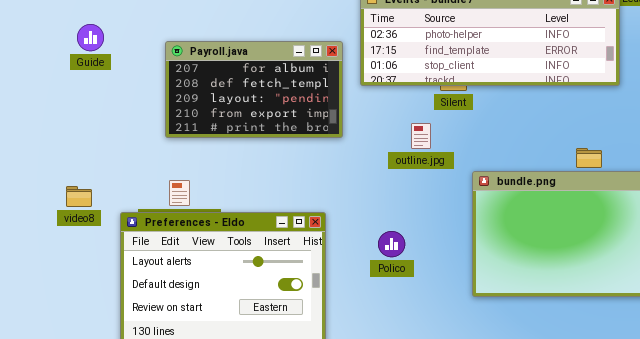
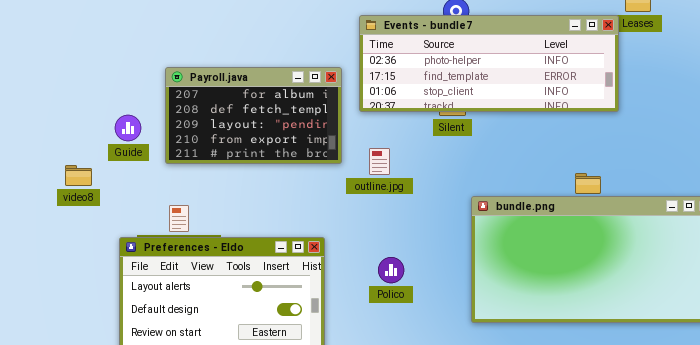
Guide: [77,24,104,51] -> [115,115,141,141], moved
outline.jpg: [411,123,431,149] -> [369,148,390,175], moved
video8: [66,186,92,207] -> [65,165,92,186], moved

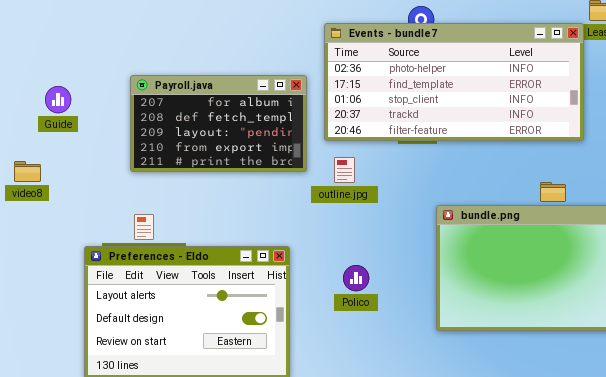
Events - bundle7: [359,15,619,112] -> [324,23,584,141], resized
Guide: [115,115,141,141] -> [45,86,71,113], moved
video8: [65,165,92,186] -> [14,161,41,182], moved

